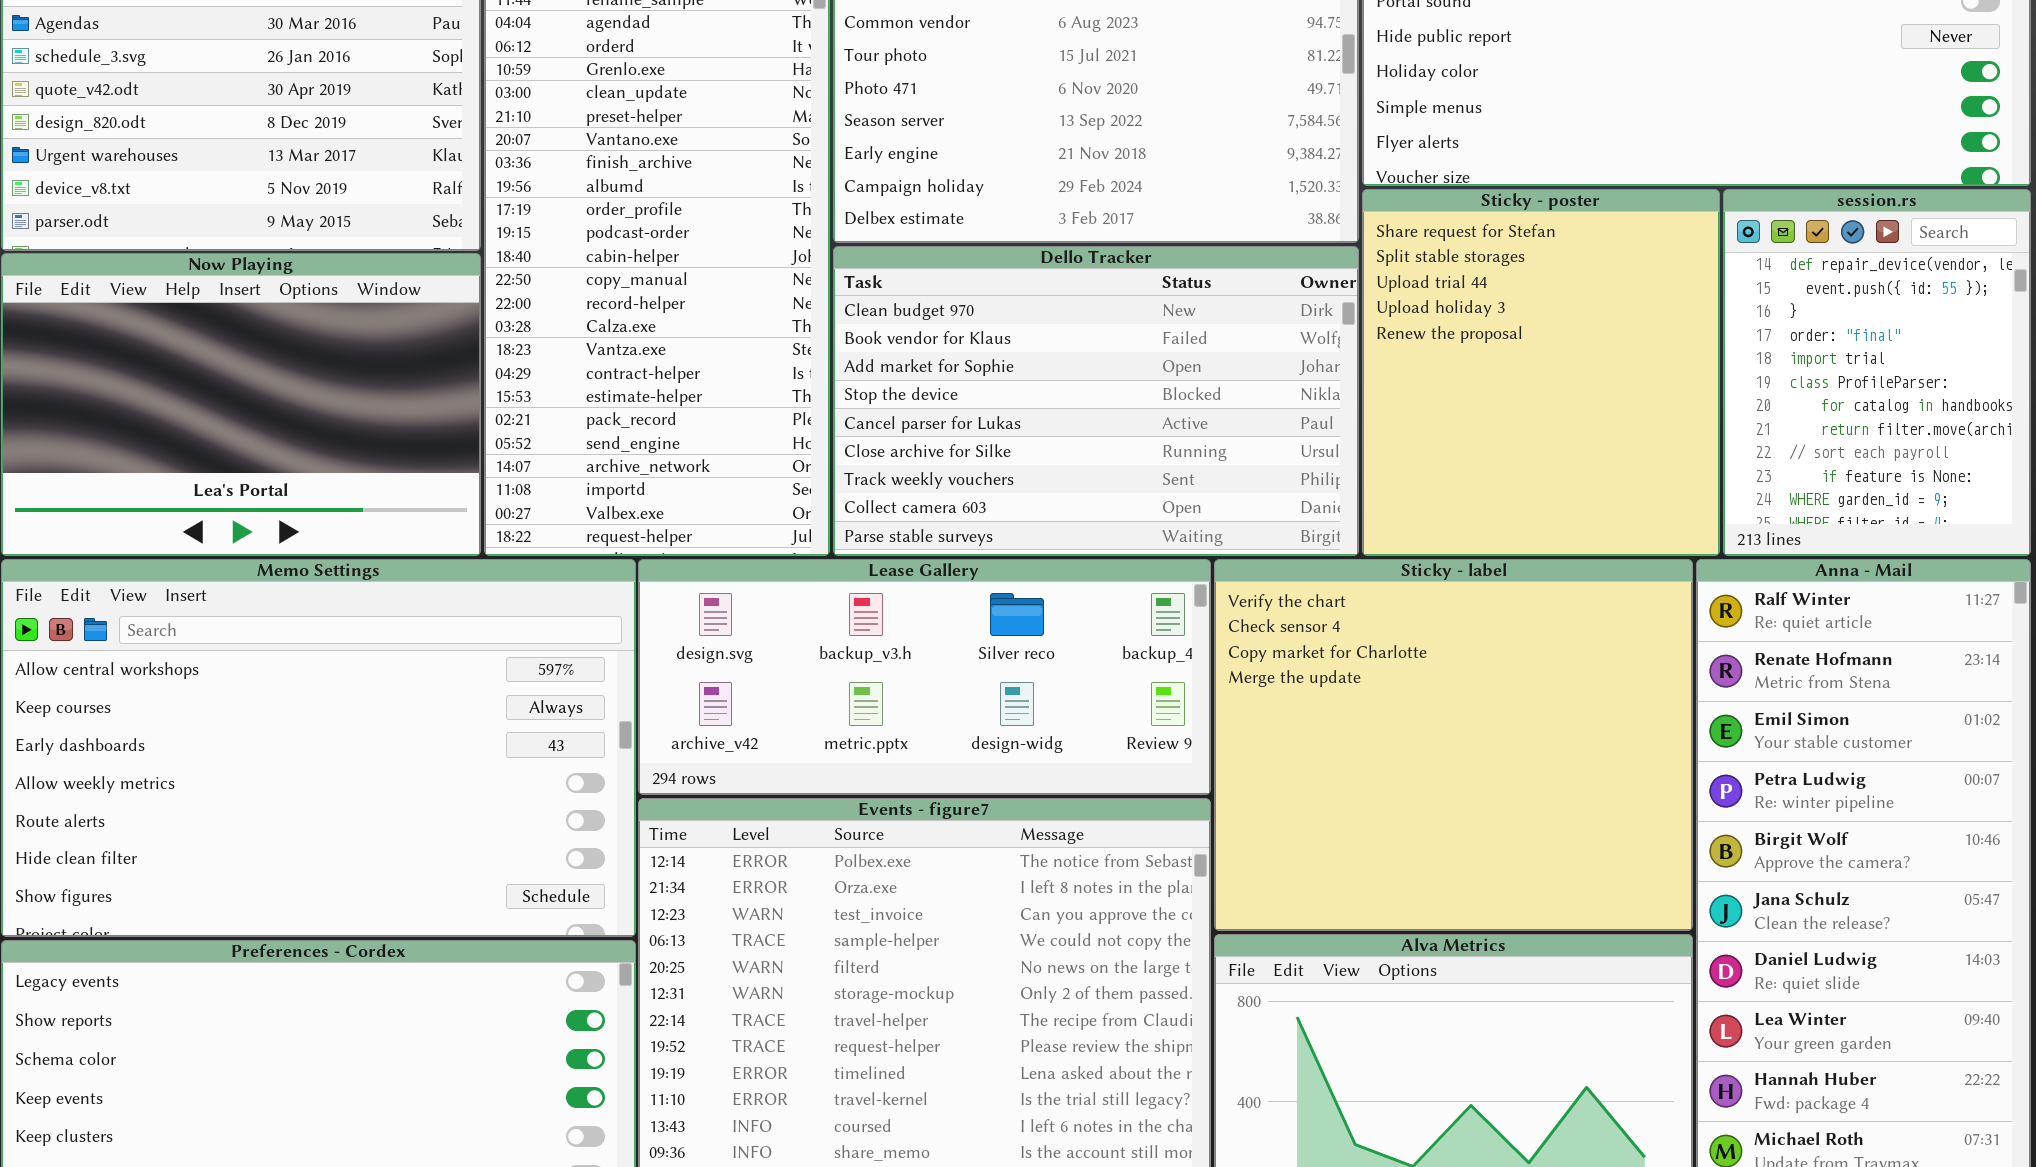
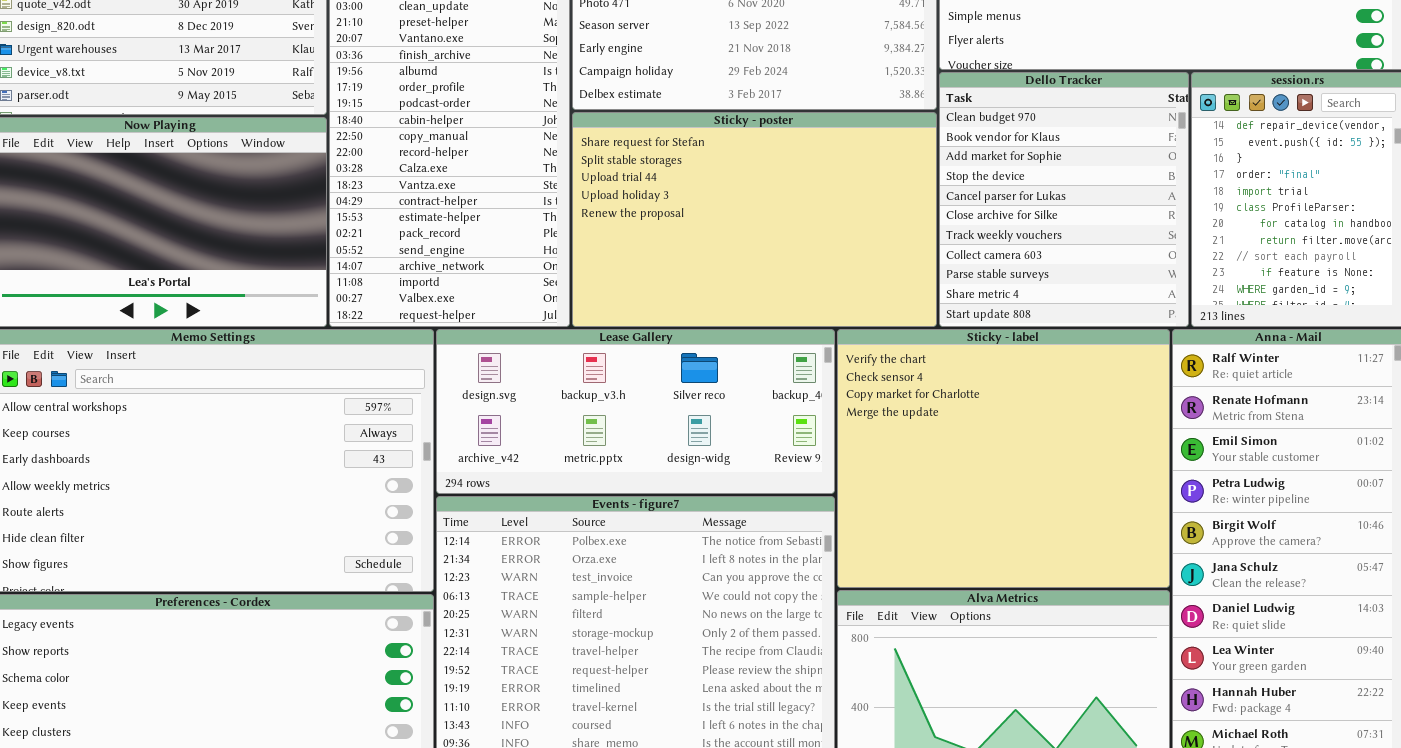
Sticky - poster: [1362,189,1720,556] -> [572,112,937,327], moved, resized
Dello Tracker: [833,246,1359,556] -> [939,72,1189,327], moved, resized

